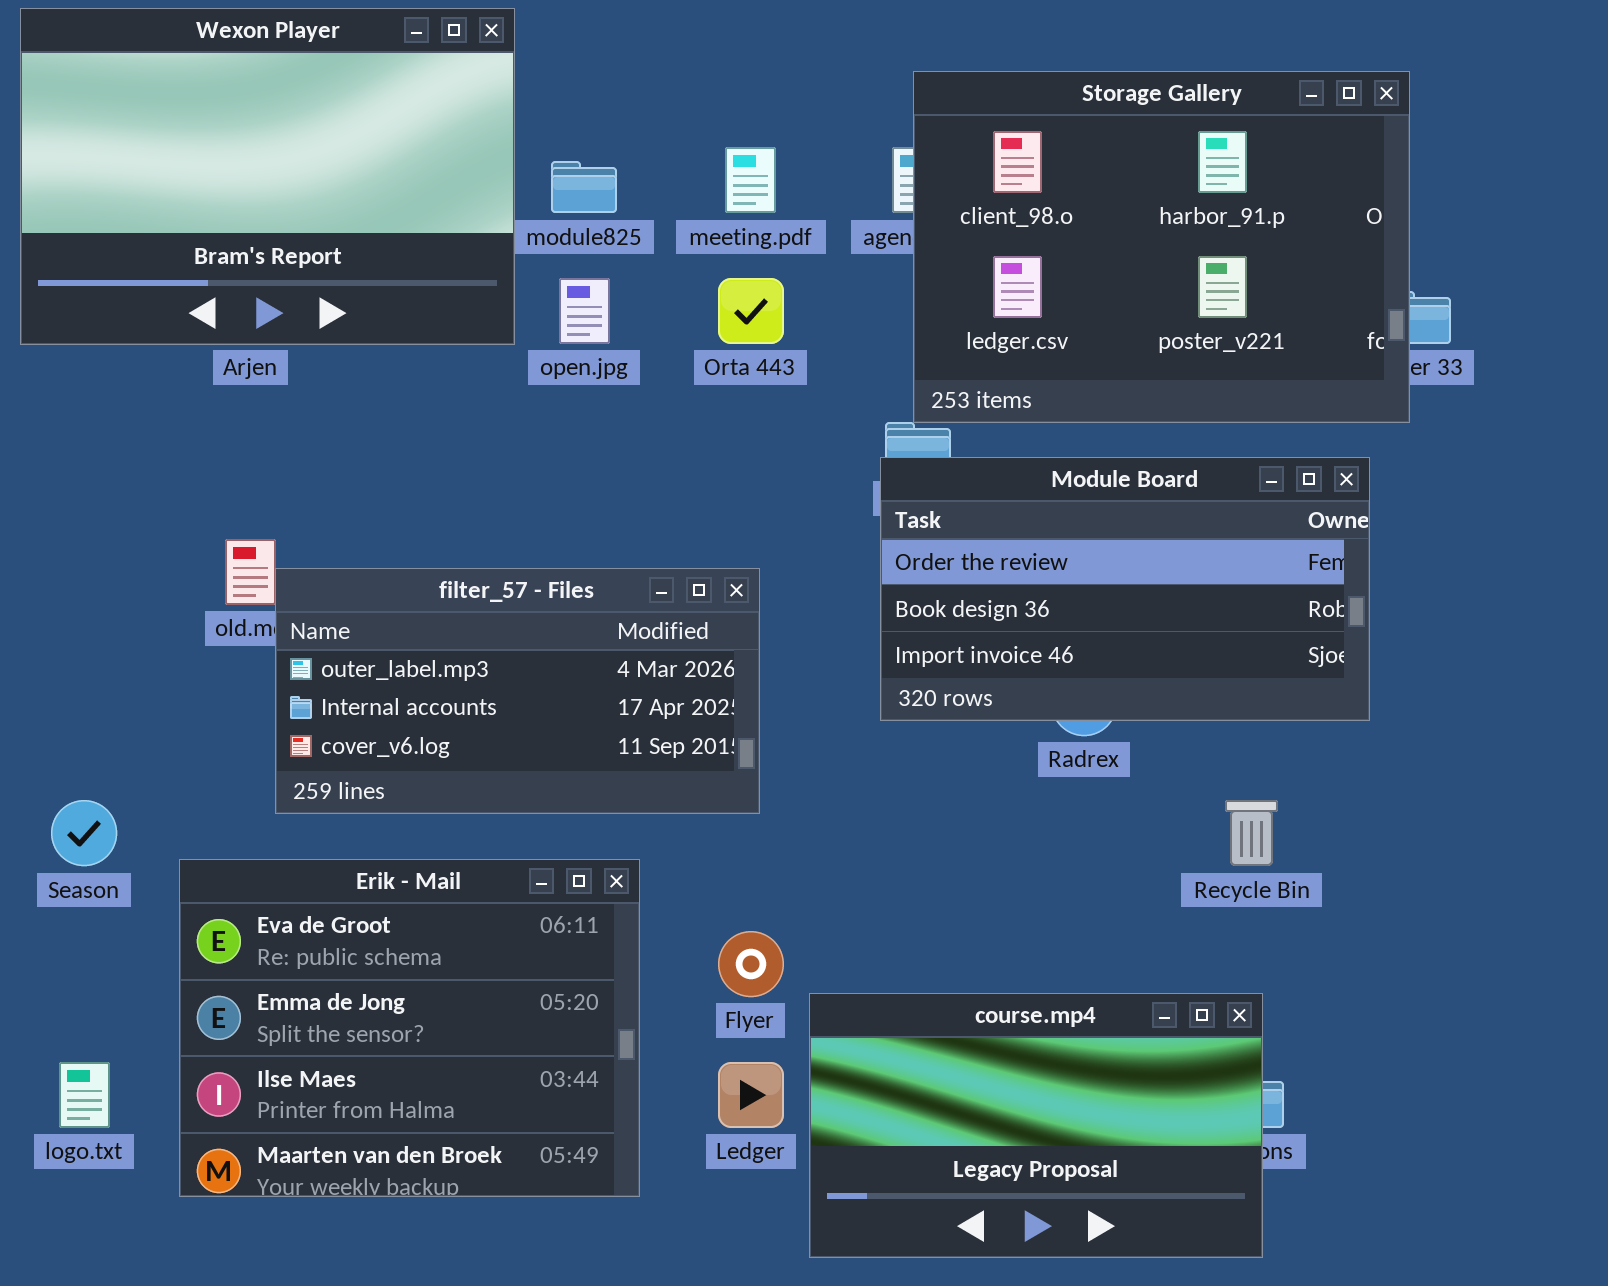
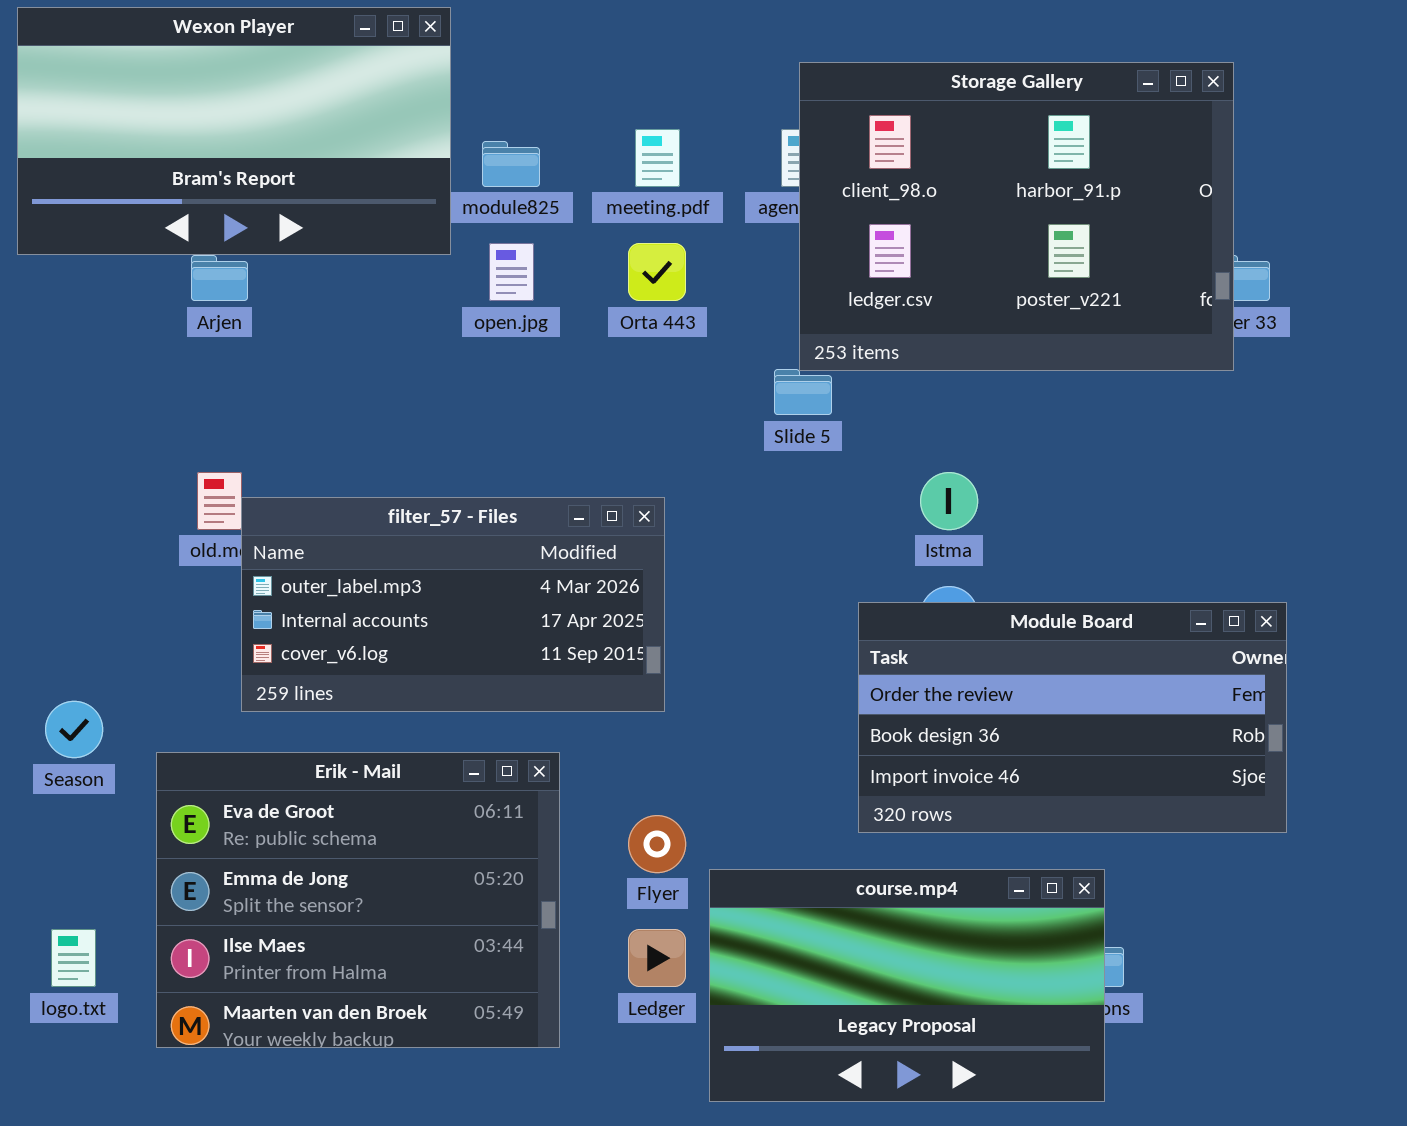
Wexon Player: [20,8,515,345] -> [17,7,451,255], resized
Module Board: [880,457,1370,721] -> [858,602,1287,833], moved

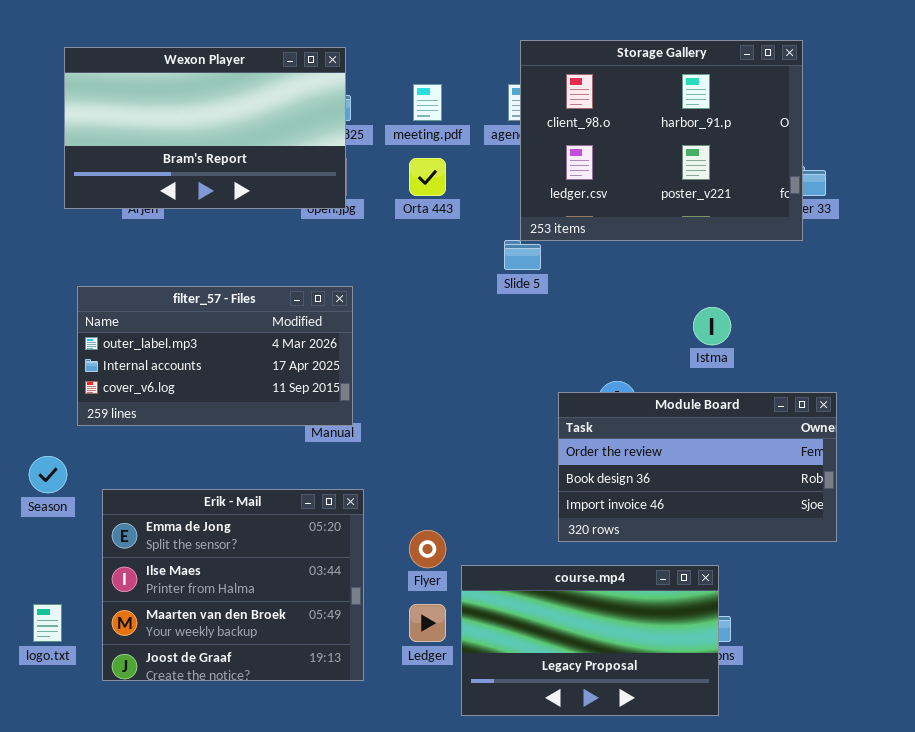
Wexon Player: [17,7,451,255] -> [64,47,346,209], moved
Istma: [920,472,978,530] -> [693,307,731,345], moved
filter_57 - Files: [241,497,665,712] -> [77,286,353,426], moved
Erik - Mail: [156,752,560,1048] -> [102,489,364,681], scrolled down 1 row

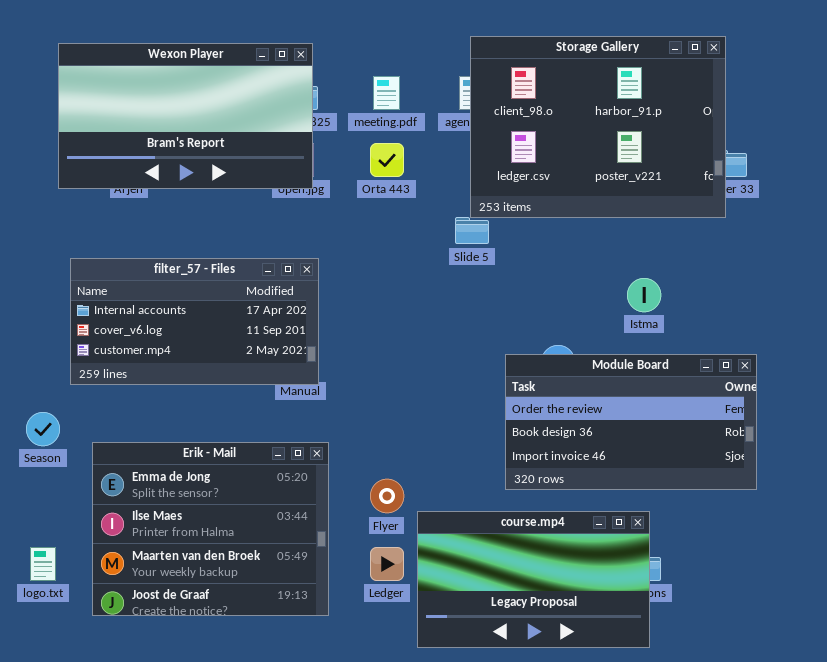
filter_57 - Files: [77,286,353,426] -> [70,258,319,385], scrolled down 1 row

